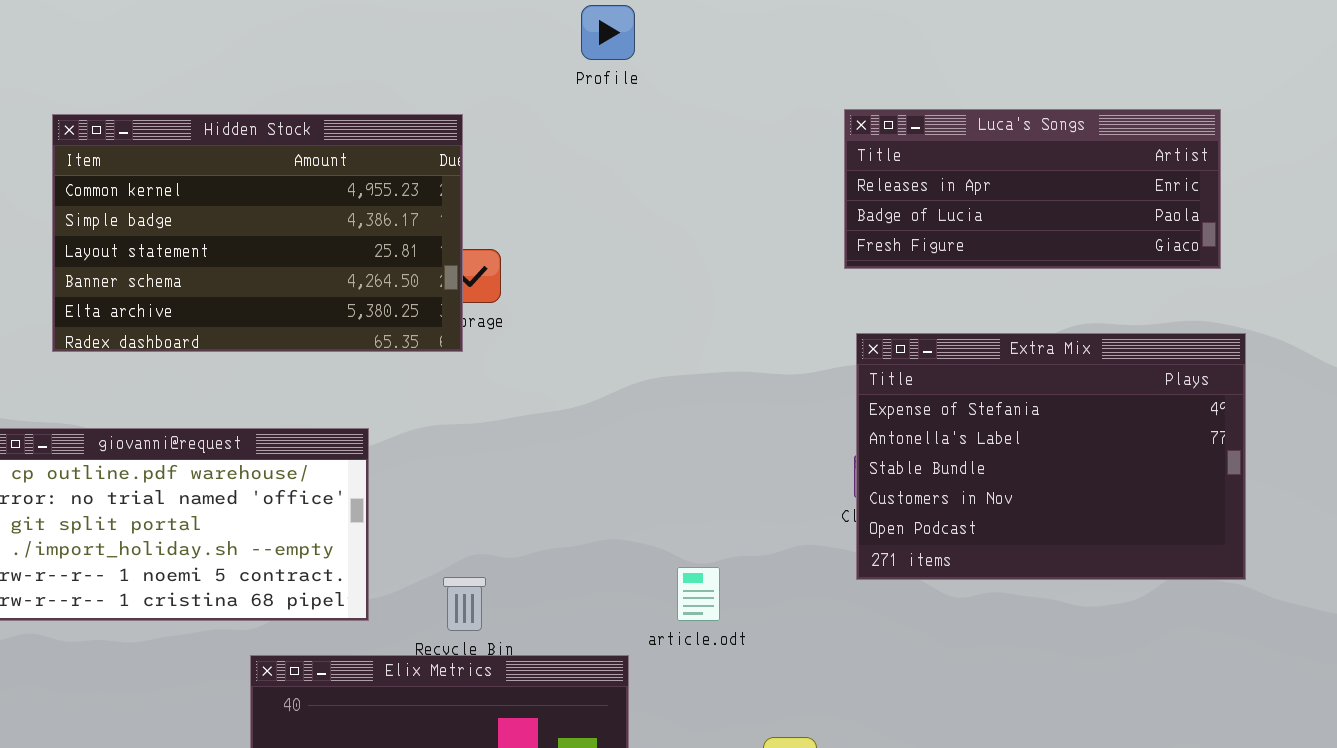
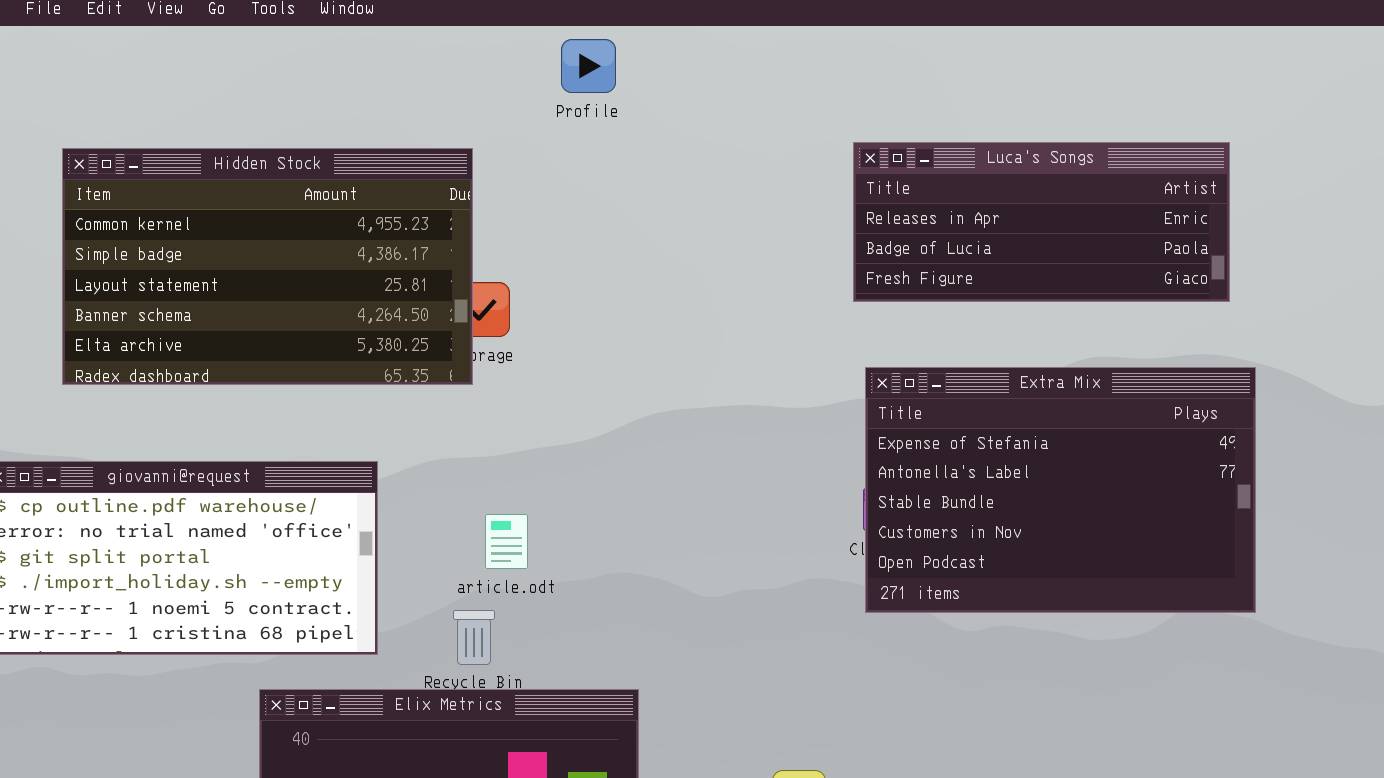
Profile: [581,5,635,60] -> [561,39,616,93], moved
article.odt: [677,567,720,621] -> [485,514,528,569], moved

